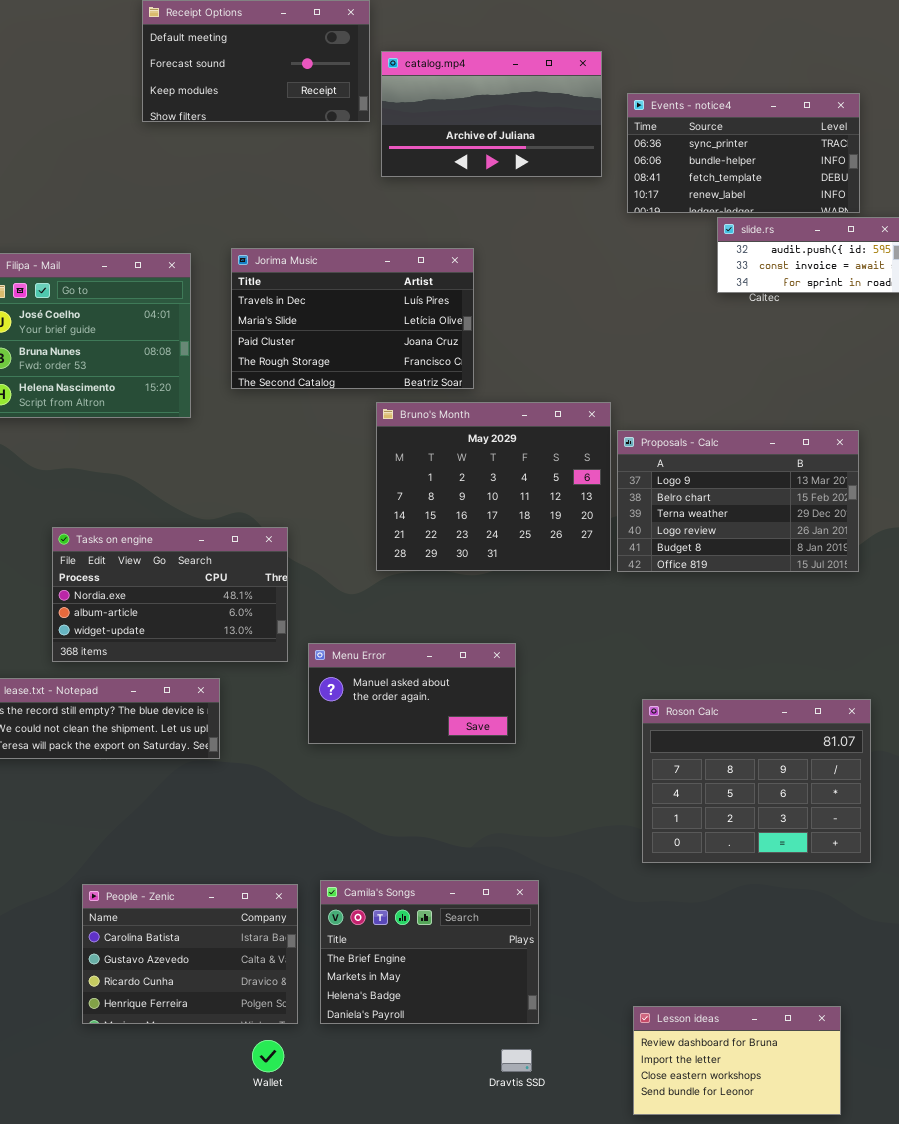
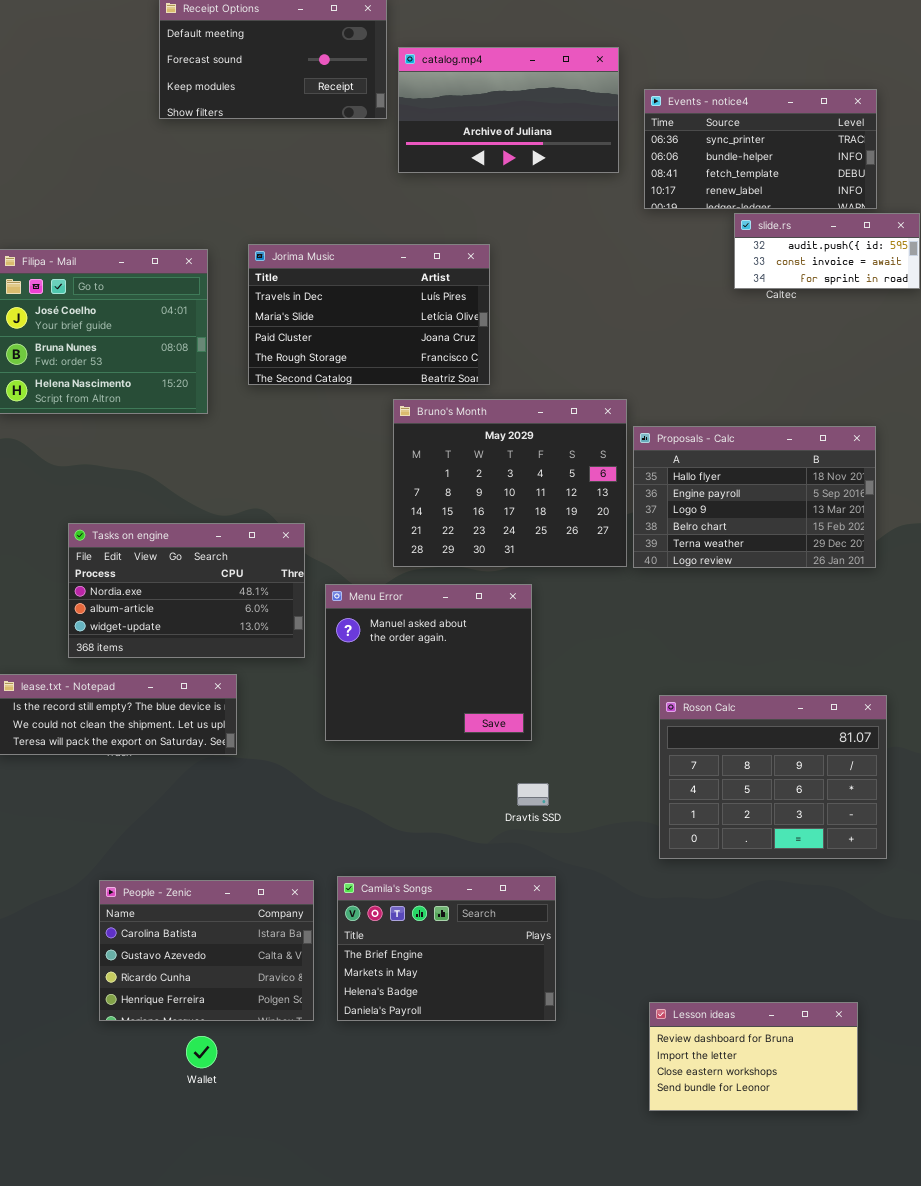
Proposals - Calc: [617,430,859,572] -> [633,426,876,568], scrolled up 2 rows
Menu Error: [308,643,516,744] -> [325,584,532,741], resized
Wallet: [252,1040,284,1072] -> [186,1036,217,1068], moved
Dravtis SSD: [501,1049,532,1072] -> [517,783,549,806], moved

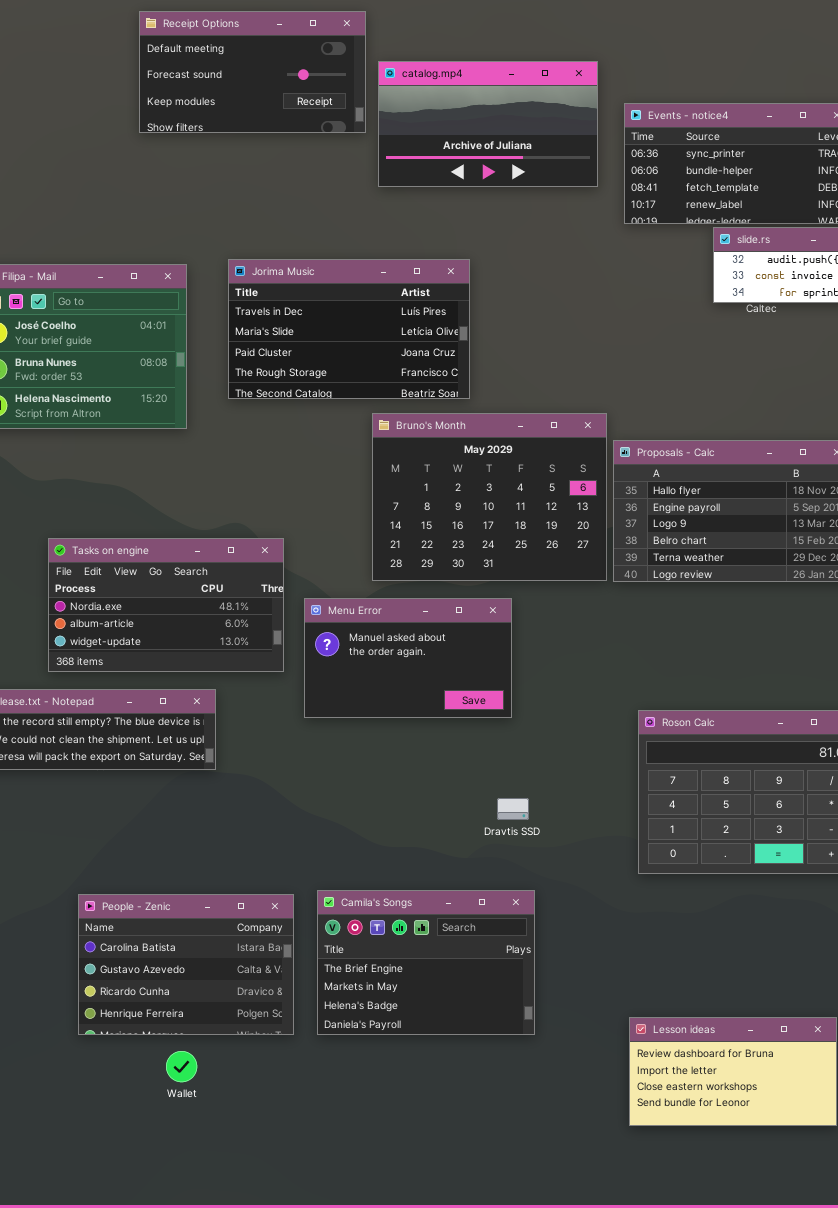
Menu Error: [325,584,532,741] -> [304,598,512,718], resized

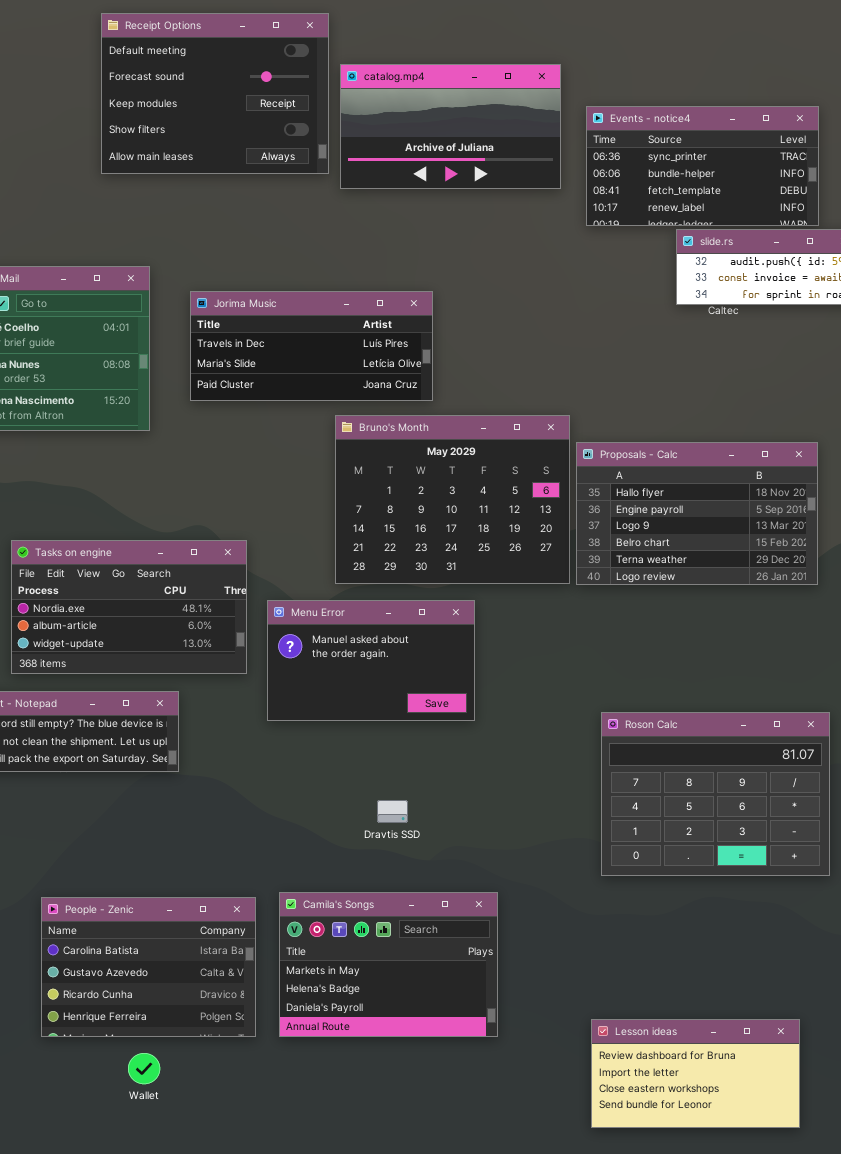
Receipt Options: [139,11,366,133] -> [101,13,329,174], resized
Jorima Music: [228,259,470,399] -> [190,291,433,401], resized
Dravtis SSD: [497,798,529,820] -> [377,800,408,823], moved
Camila's Songs: [317,890,535,1035] -> [279,892,498,1037], scrolled down 1 row

